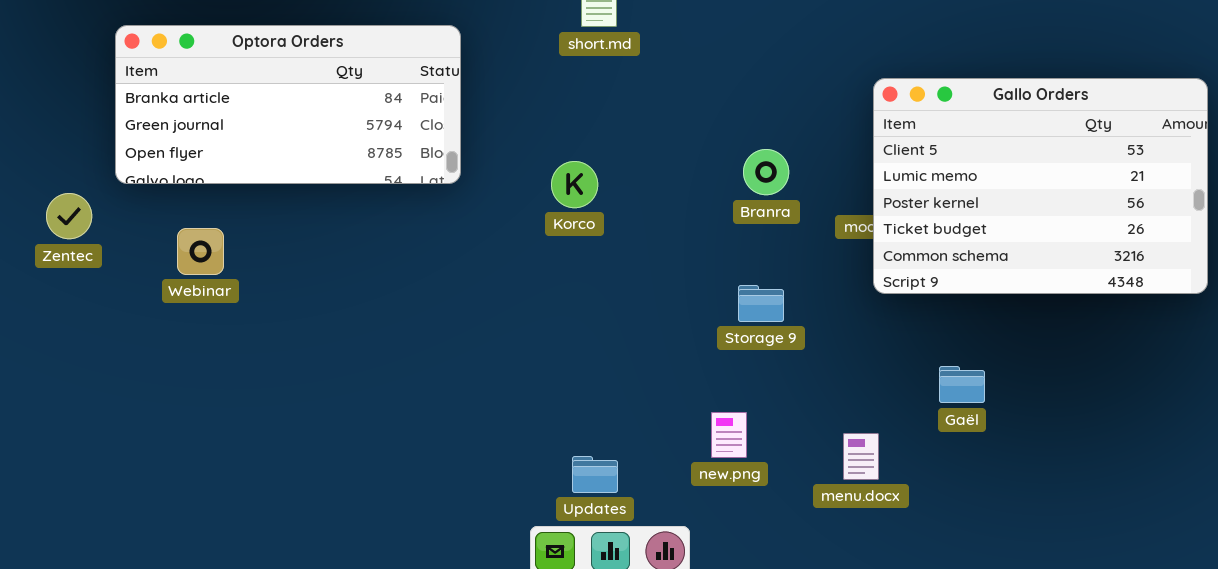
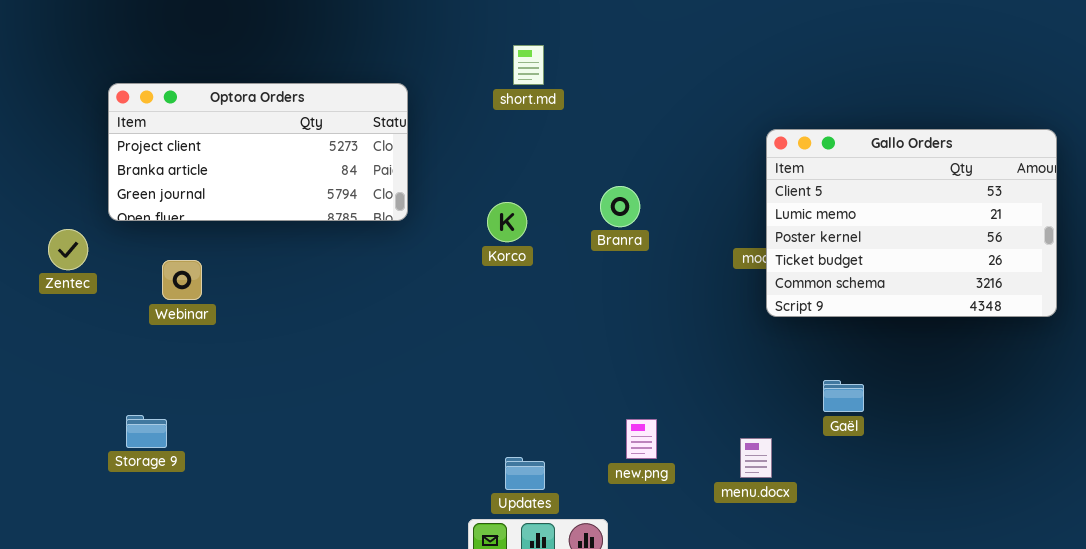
Optora Orders: [115,25,461,184] -> [108,83,408,221], scrolled up 1 row
Branra: [743,149,789,195] -> [600,186,640,227], moved
Storage 9: [738,285,784,322] -> [126,415,167,448], moved

